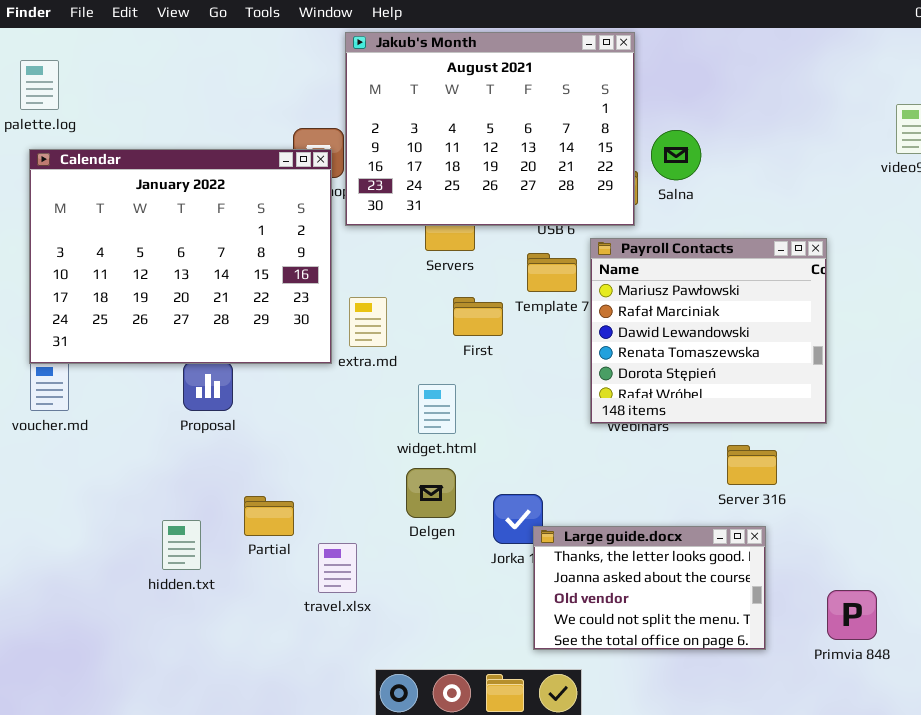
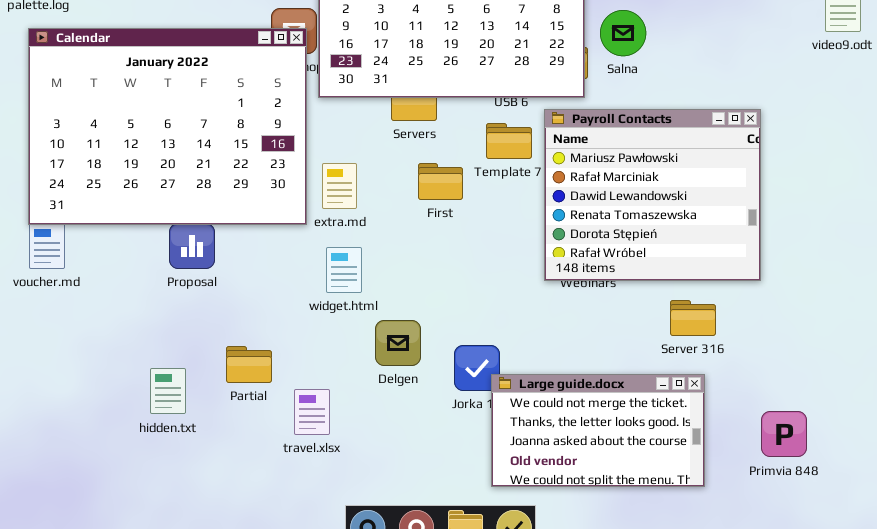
widget.html: [418,384,456,434] -> [326,247,362,293], moved
Large guide.docx: [533,526,766,650] -> [491,374,705,487], scrolled up 1 row
Primvia 848: [827,590,877,640] -> [761,411,807,457], moved

